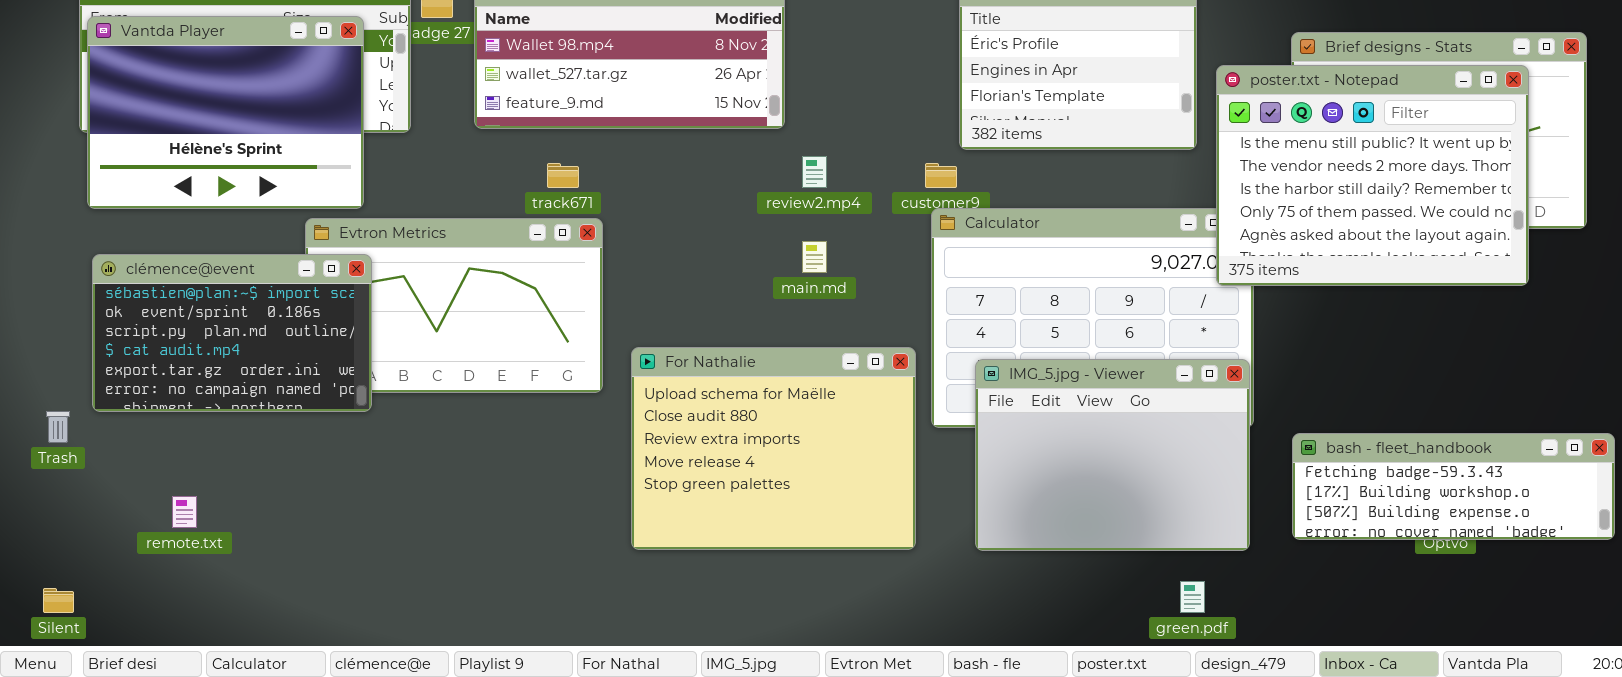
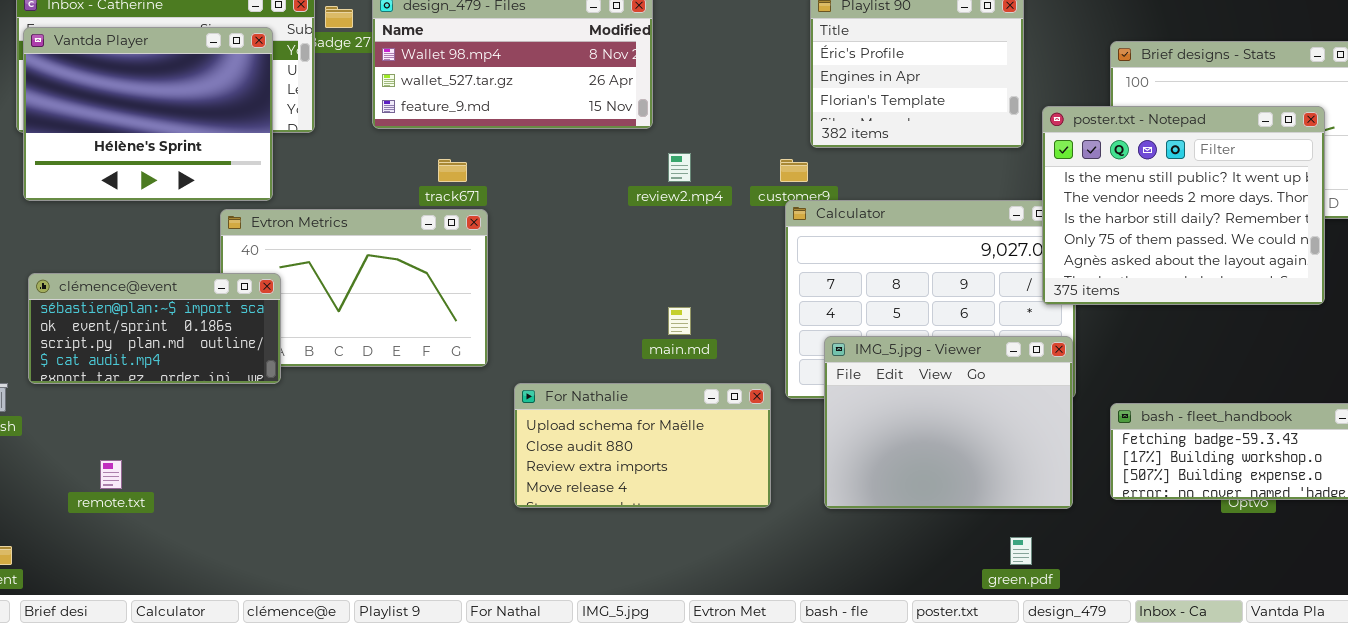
poster.txt - Notepad: [1216,65,1529,286] -> [1042,106,1325,305], moved
main.md: [802,241,827,273] -> [668,307,691,335], moved
clémence@event: [92,254,372,412] -> [28,273,281,384], resized
For Nathalie: [631,347,916,550] -> [514,383,771,508], resized

